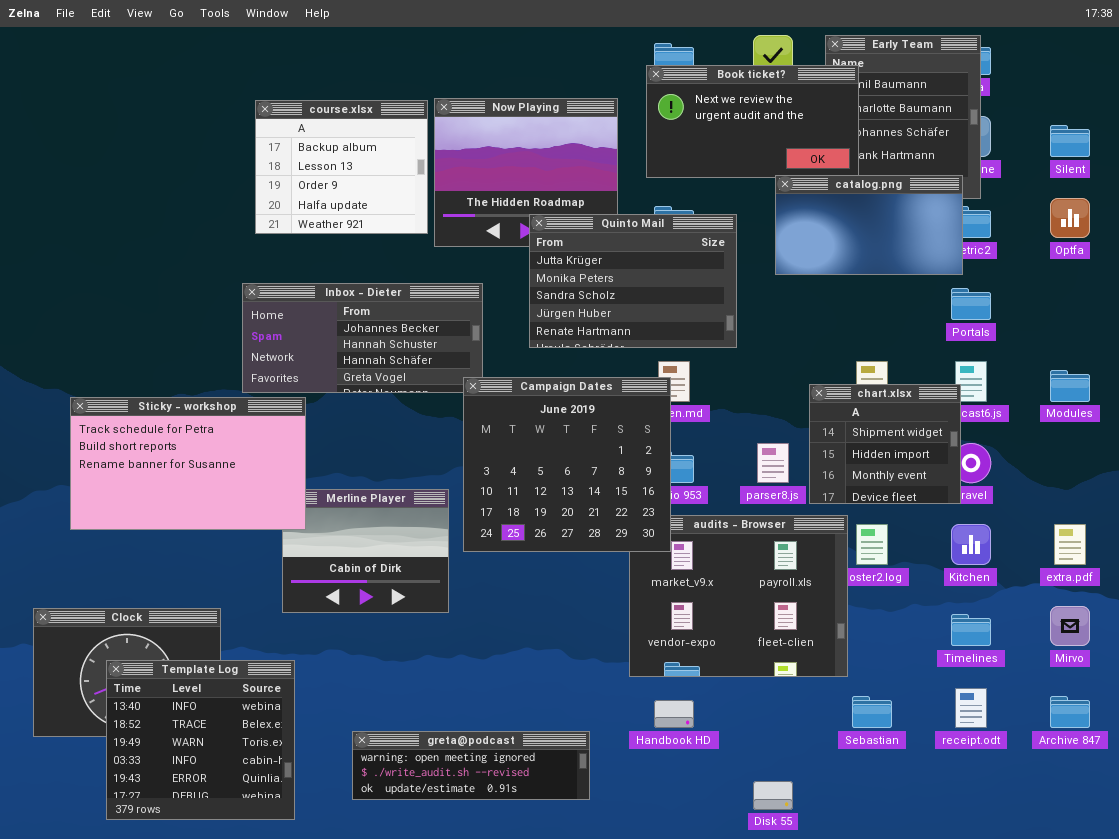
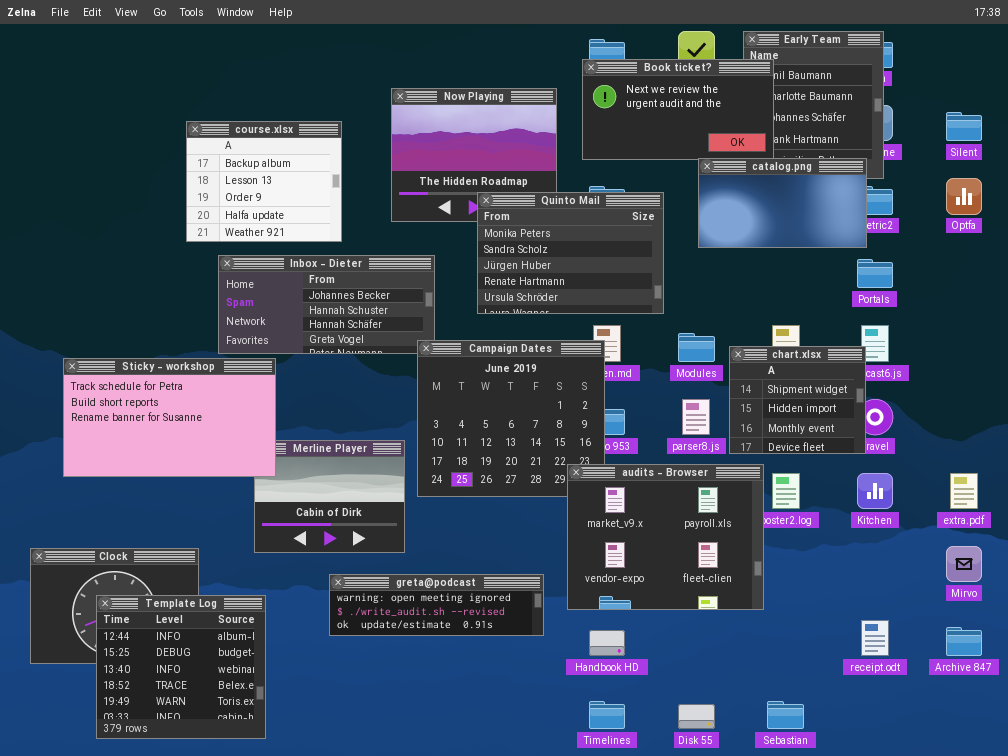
course.xlsx: [255,100,428,234] -> [186,121,342,242], moved
Quinto Mail: [529,214,737,348] -> [477,192,664,314], scrolled down 1 row
Modules: [1050,370,1090,402] -> [678,333,715,362], moved
audits - Browser: [629,515,848,677] -> [567,464,764,610], raised
Timelines: [951,614,991,646] -> [589,701,625,729], moved
Template Log: [106,660,295,820] -> [96,595,266,739], scrolled up 2 rows
Sebastian: [852,696,892,728] -> [767,701,804,729], moved
greta@podcast: [352,731,590,800] -> [329,574,544,636], moved

